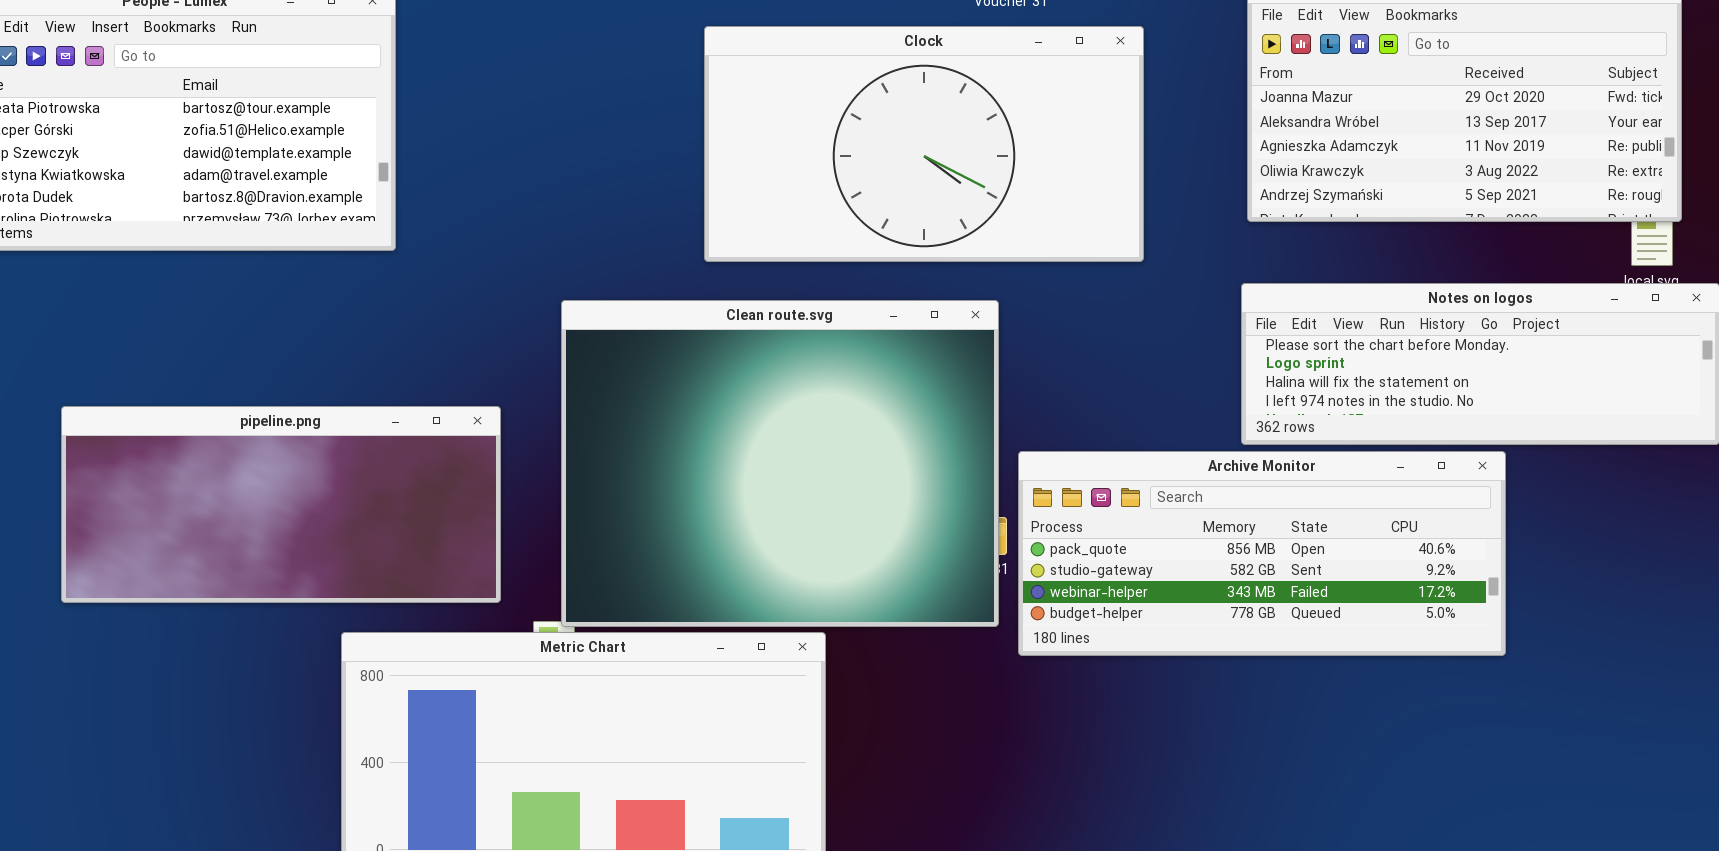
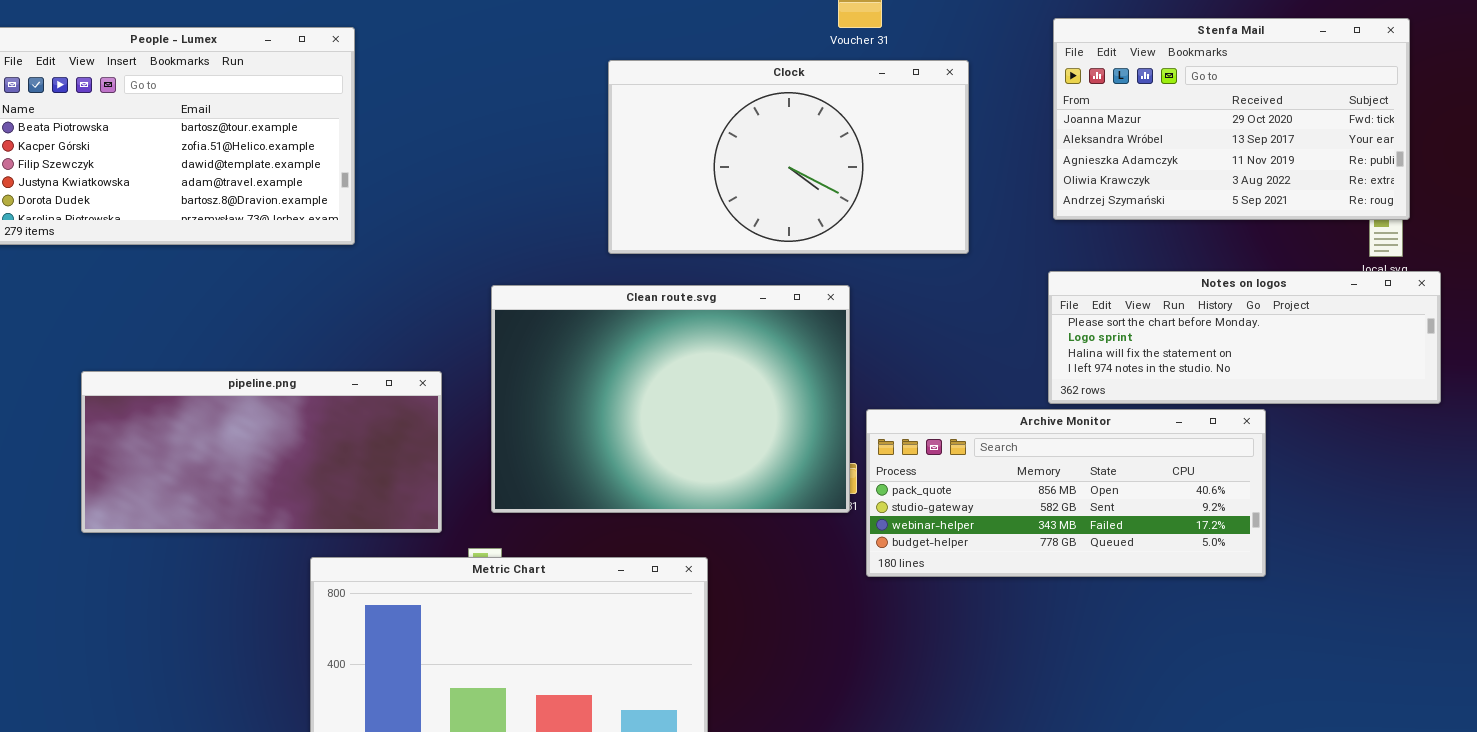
Clean route.svg: [561,300,999,627] -> [491,285,850,513], resized

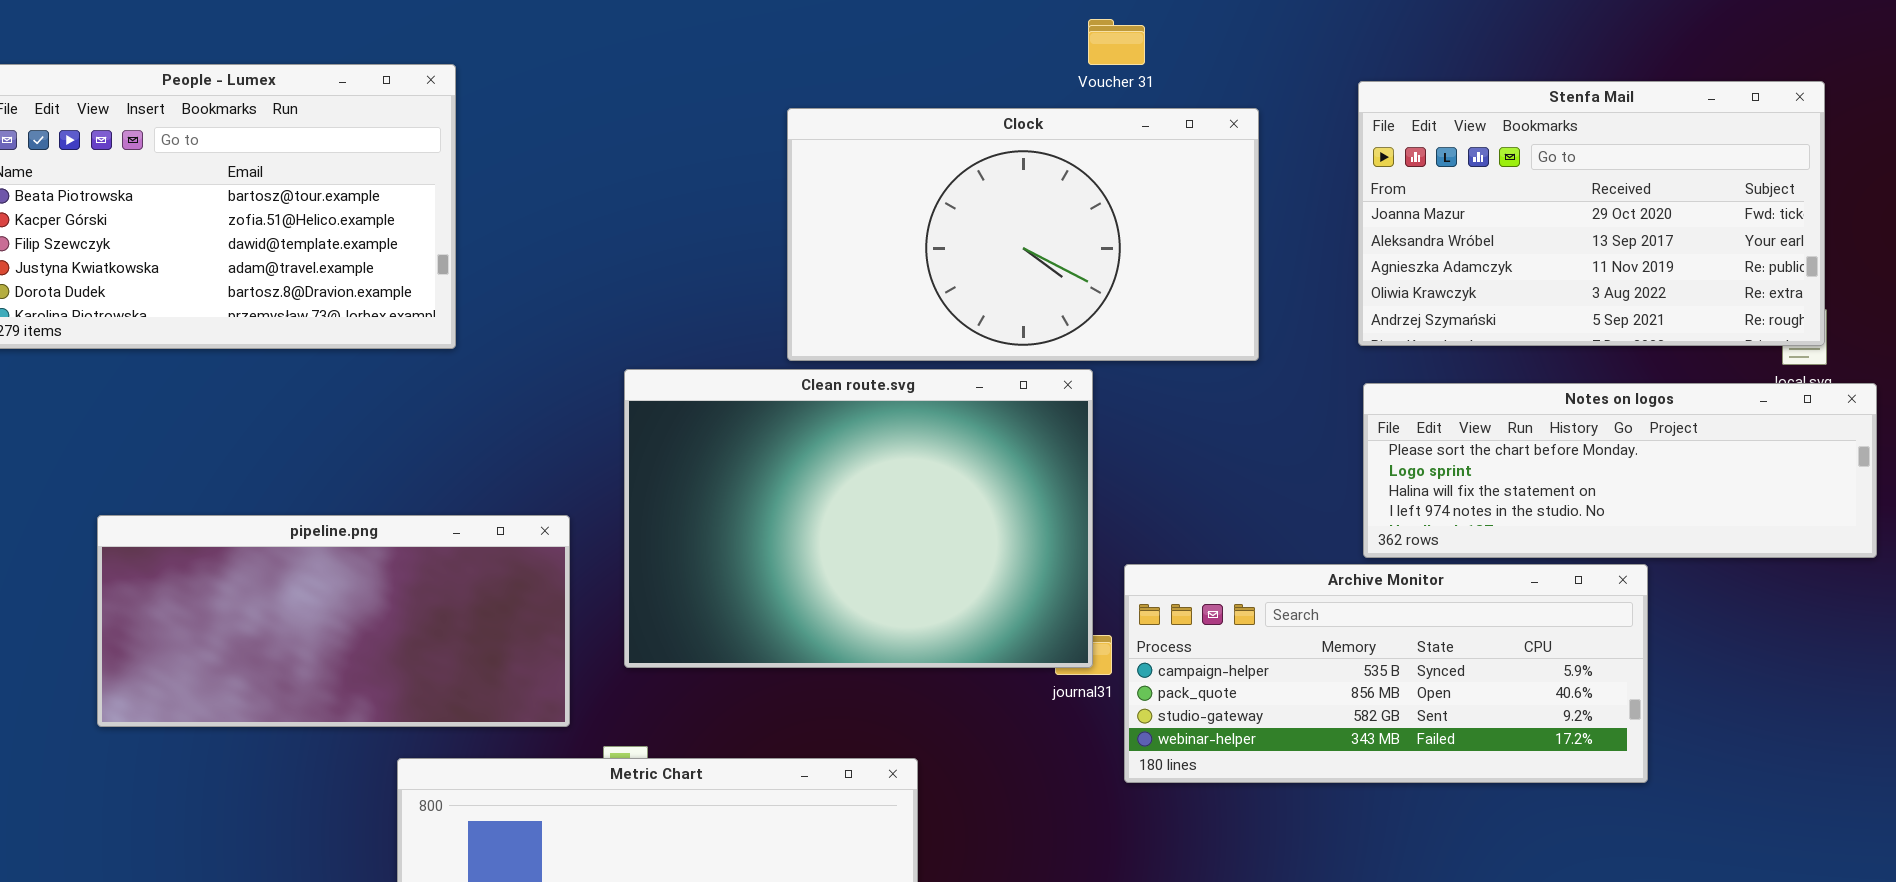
Stenfa Mail: [1053,18,1410,220] -> [1358,81,1825,346], moved
Clean route.svg: [491,285,850,513] -> [624,369,1093,668], moved
Archive Monitor: [866,409,1266,577] -> [1124,564,1648,783], scrolled up 1 row

